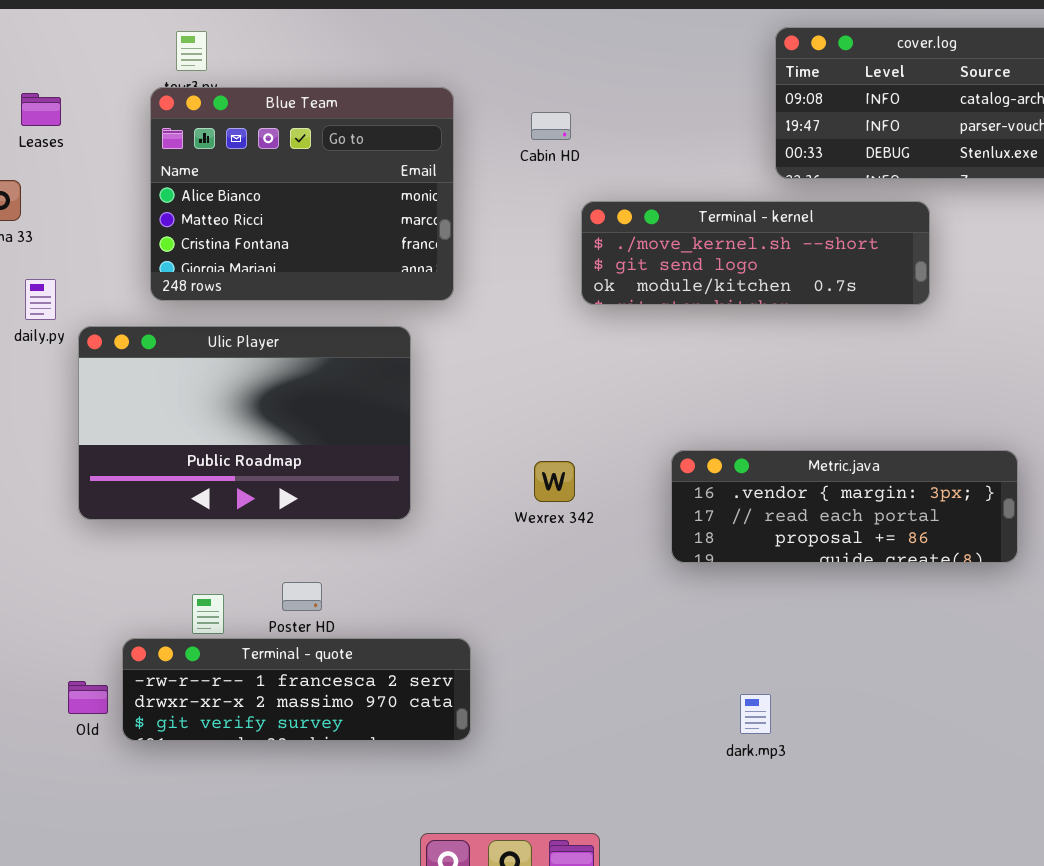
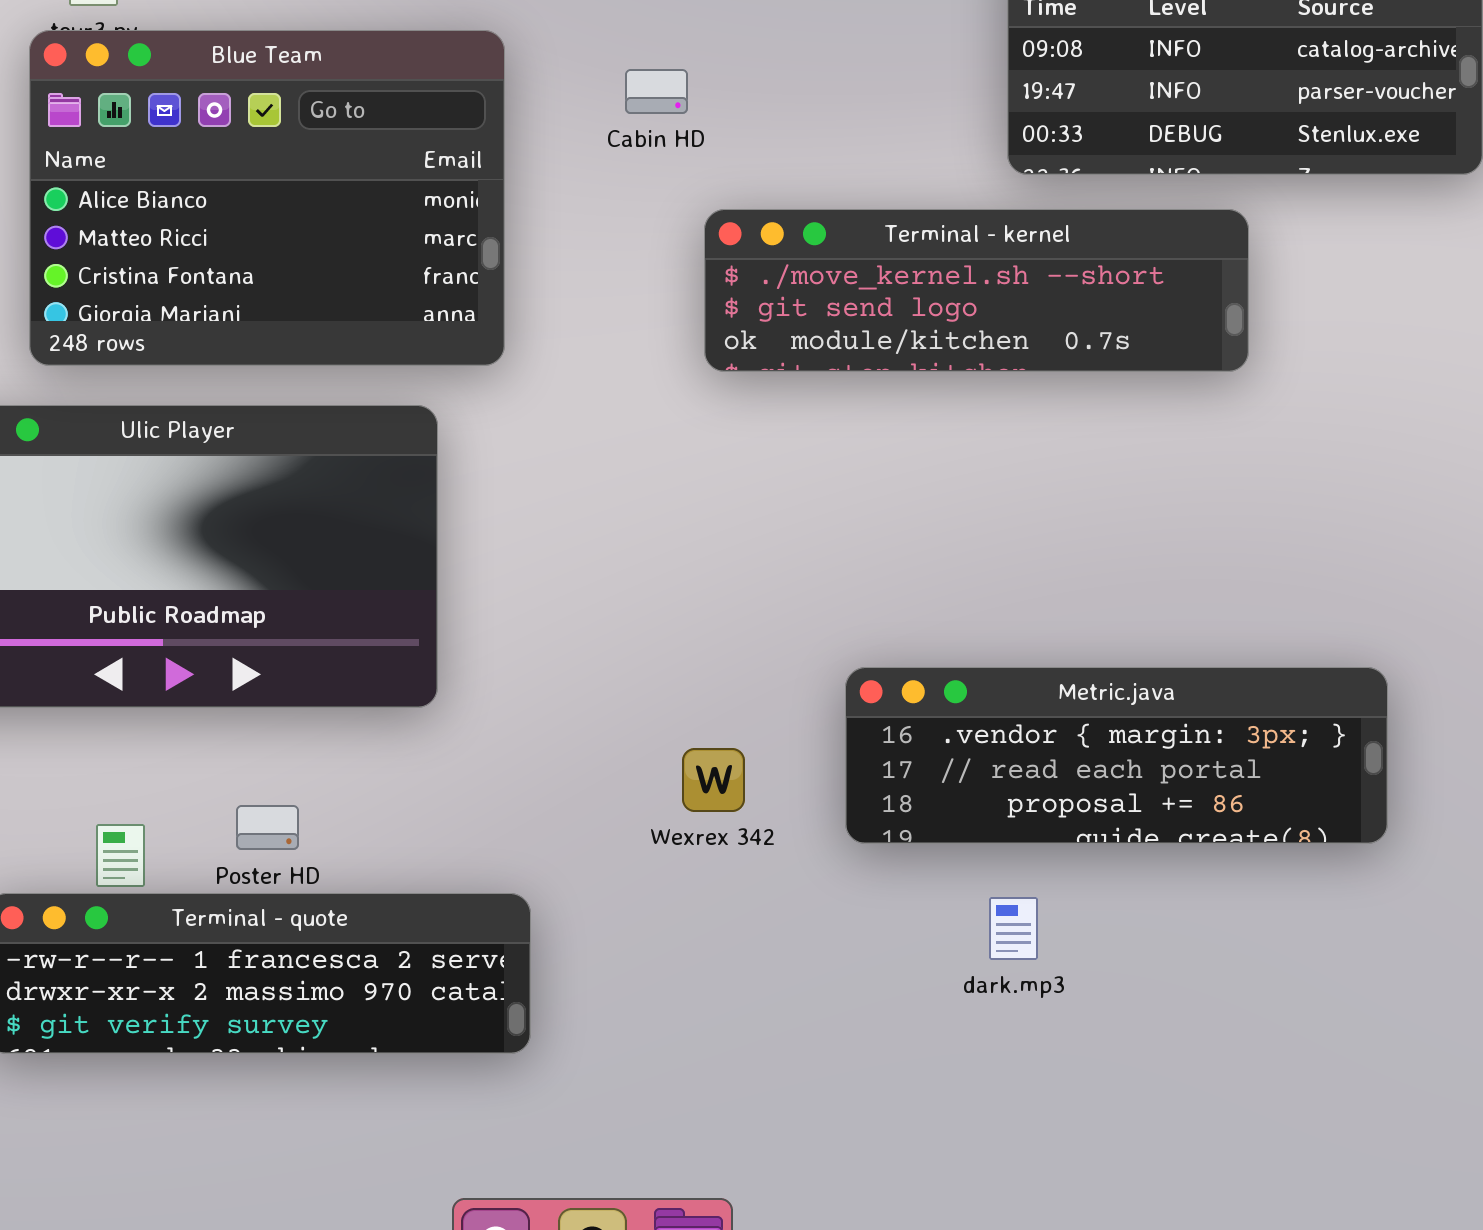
Metric.java: [671,450,1018,563] -> [845,667,1388,844], moved
Wexrex 342: [534,461,575,502] -> [682,748,745,812], moved
dark.mp3: [740,694,771,734] -> [989,897,1038,960], moved

